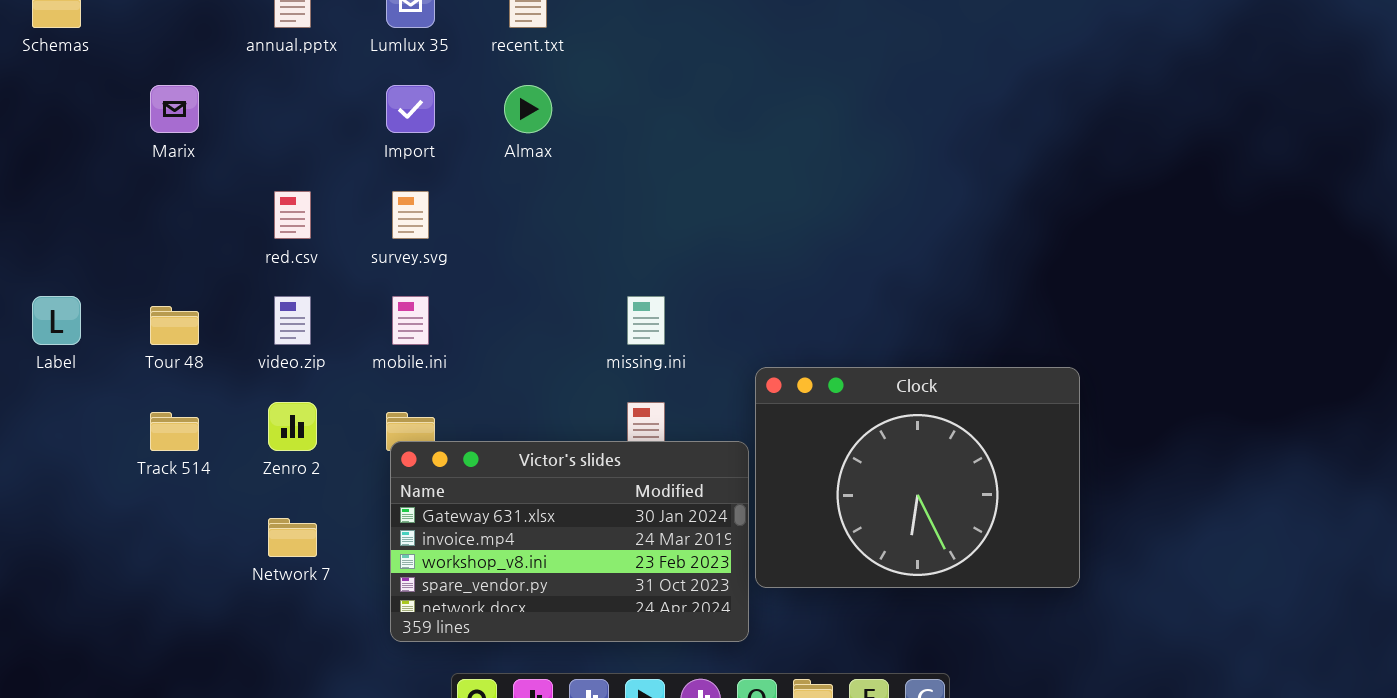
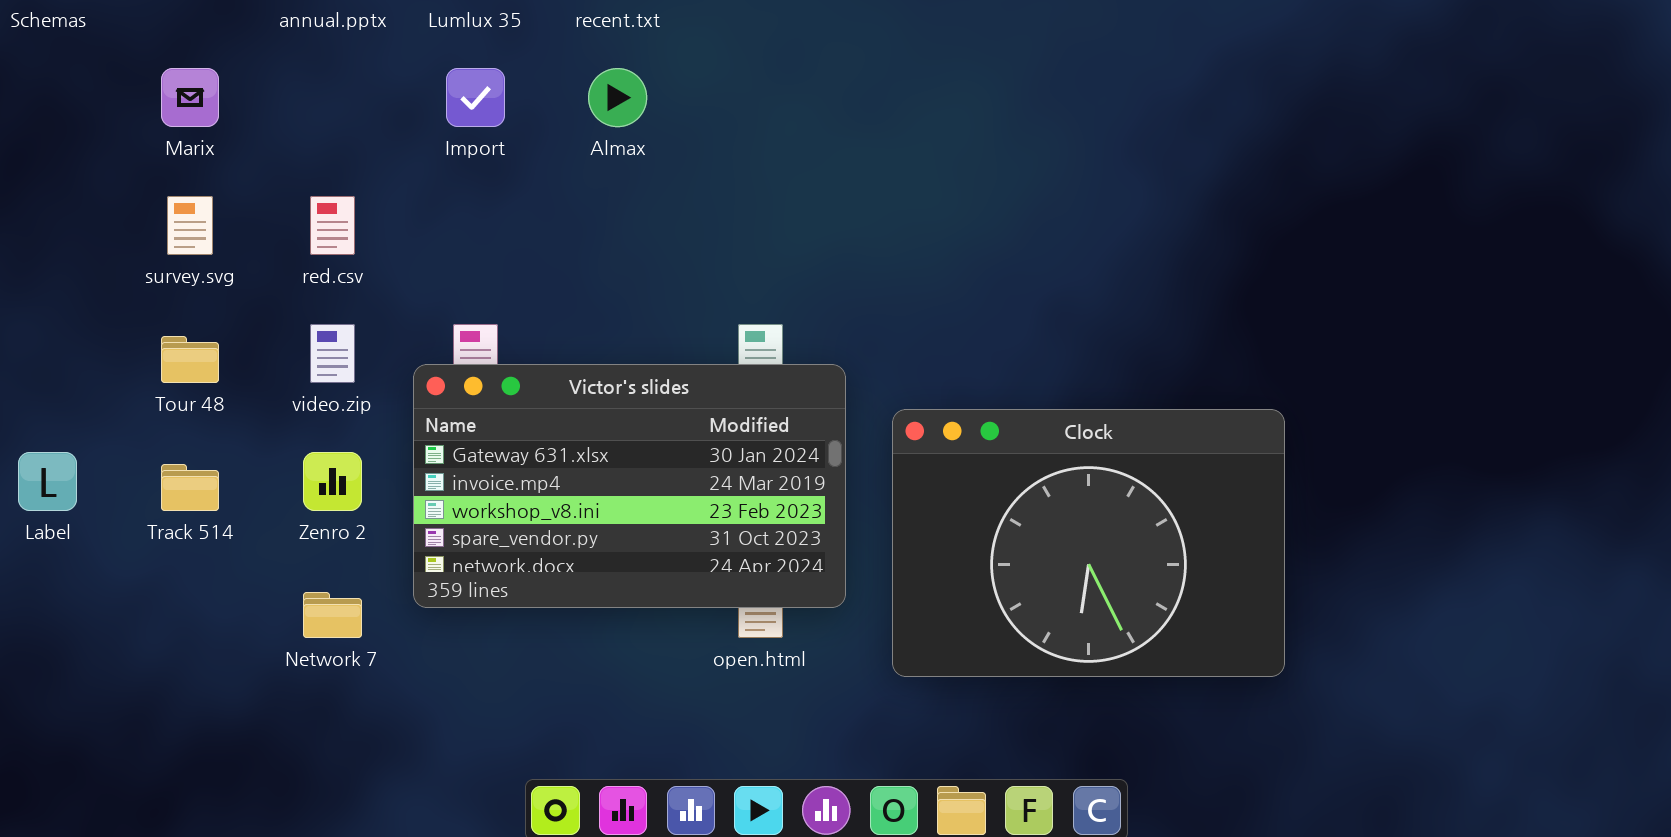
survey.svg: [392,191,429,239] -> [167,196,213,255], moved
Label: [32,296,81,345] -> [18,452,77,511], moved
Victor's slides: [390,441,749,642] -> [413,364,846,608], moved

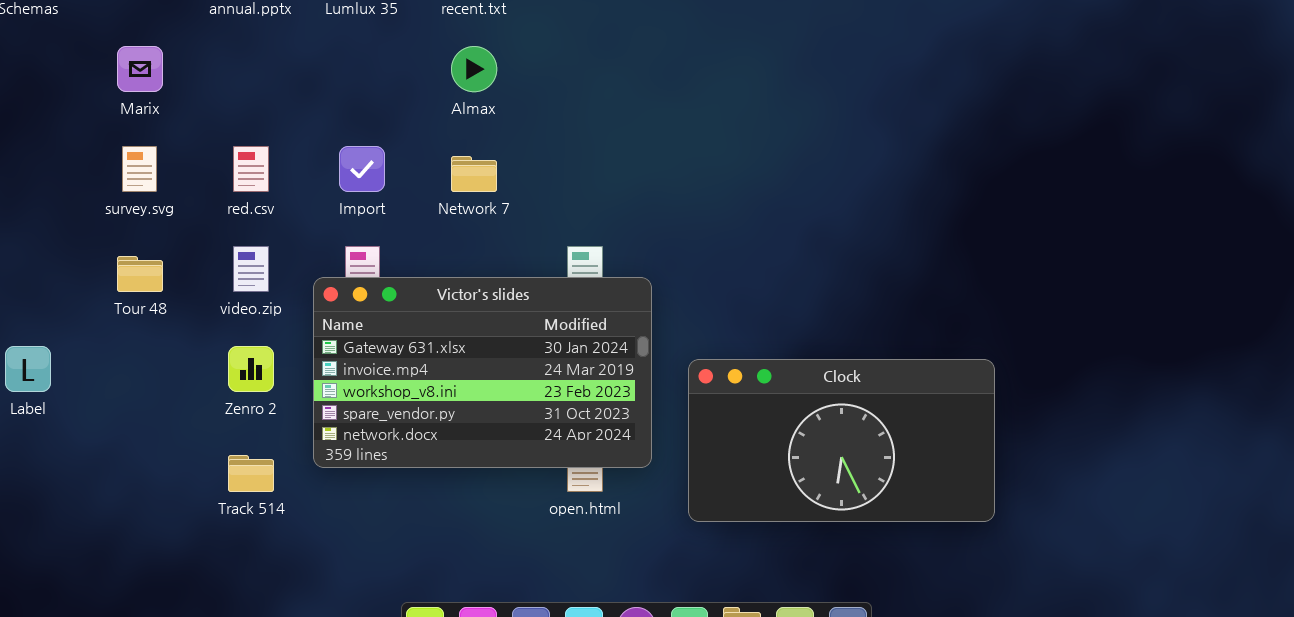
Import: [446,68,505,127] -> [339,146,385,192], moved
Clock: [892,409,1285,677] -> [688,359,995,522], resized
Track 514: [161,464,219,511] -> [228,455,274,492], moved
Network 7: [303,592,362,638] -> [451,156,497,192], moved

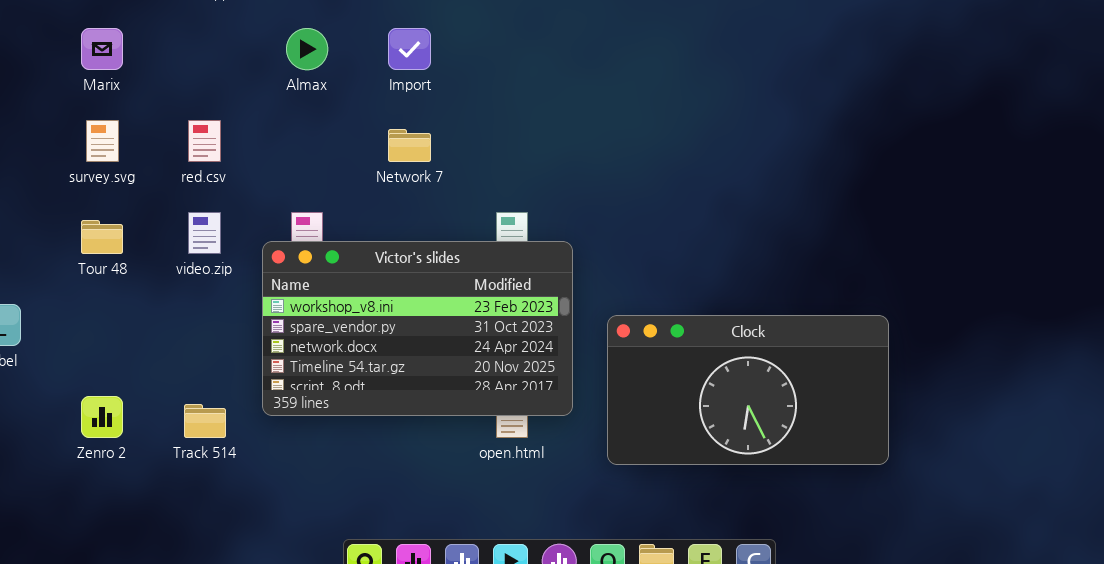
Almax: [451,46,497,92] -> [286,28,328,70], moved
Import: [339,146,385,192] -> [388,28,431,70], moved
Victor's slides: [313,277,652,468] -> [262,241,573,416], scrolled down 2 rows
Zenro 2: [228,346,274,392] -> [81,396,123,438], moved

